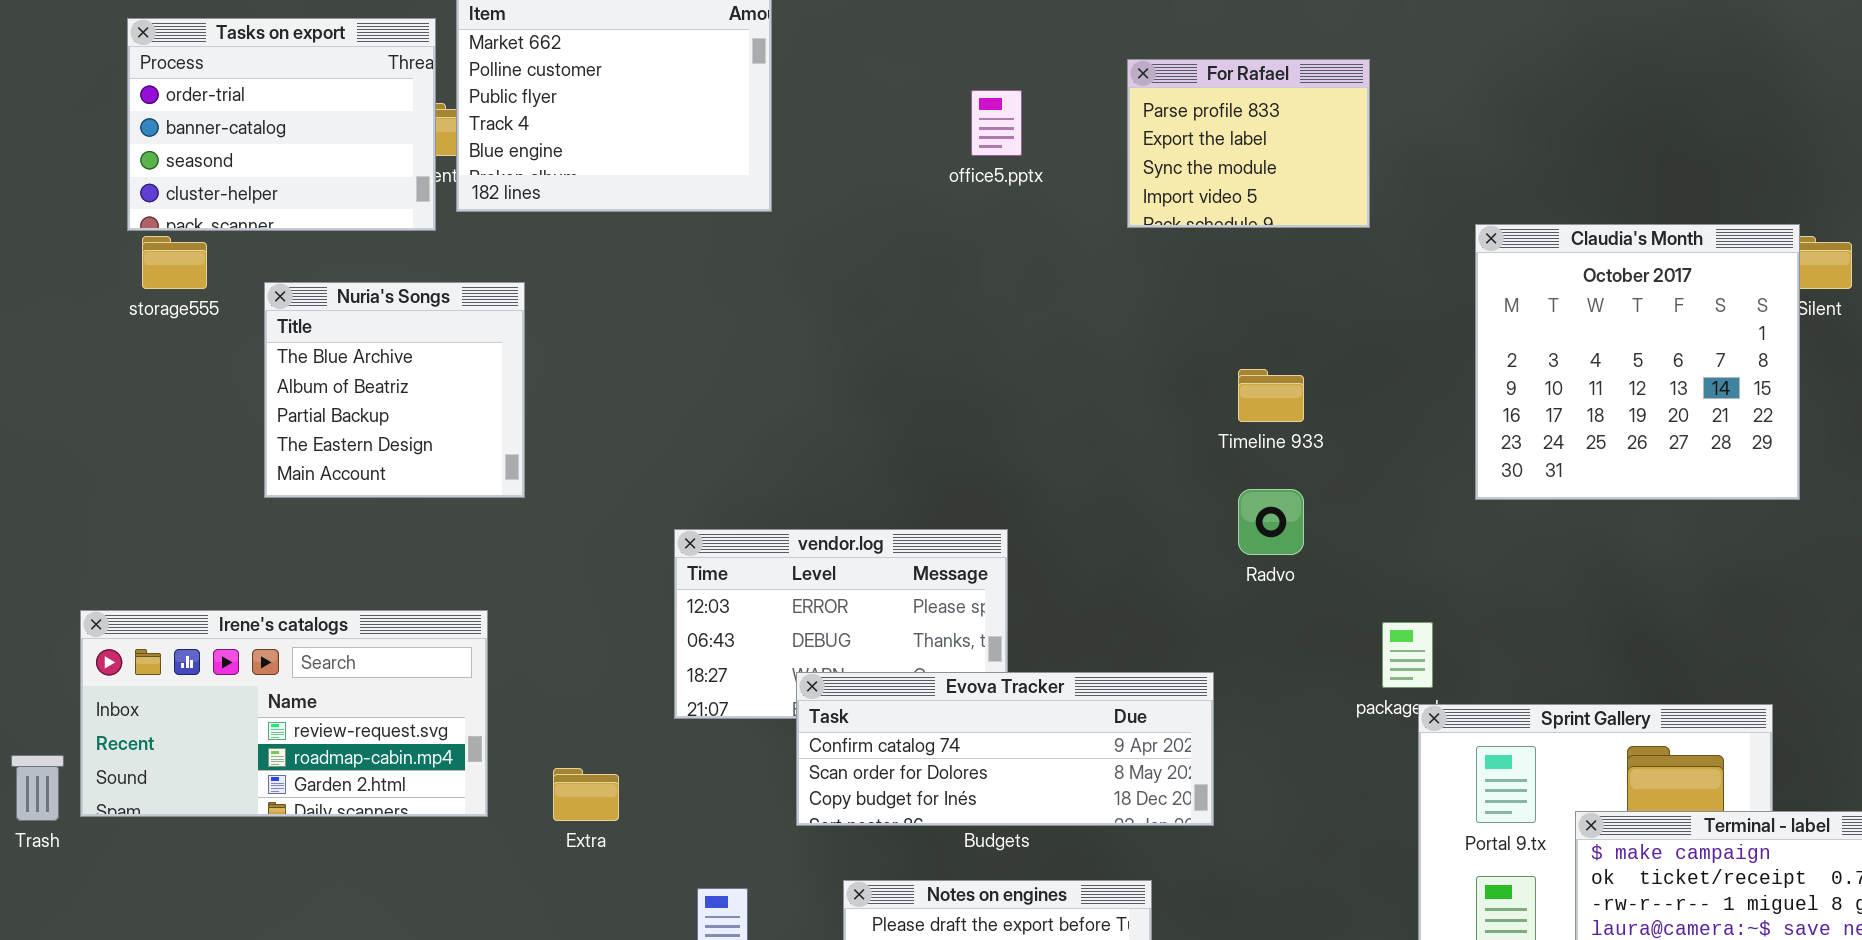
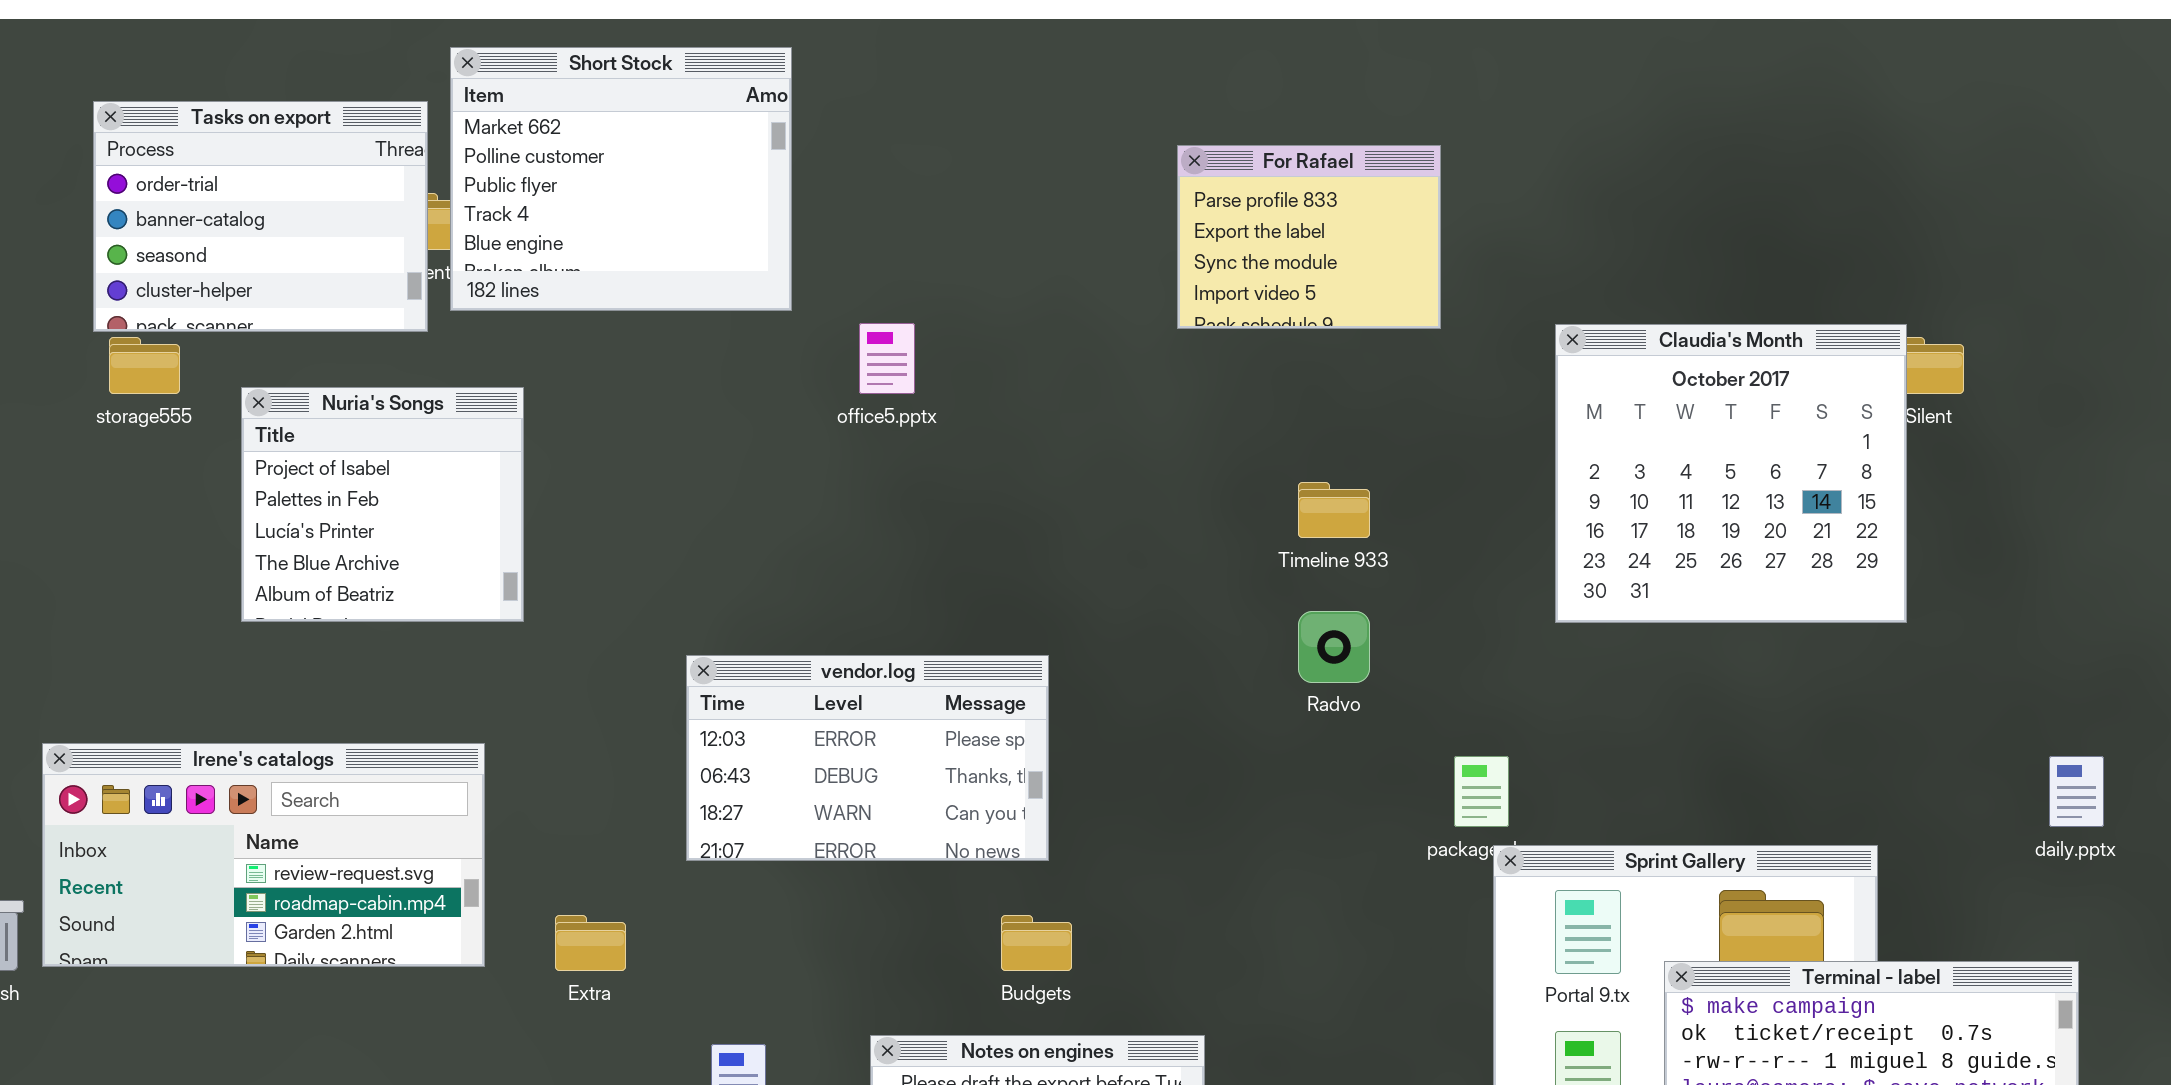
office5.pptx: [971,90,1022,156] -> [859,323,915,394], moved
Nuria's Songs: [264,282,525,498] -> [241,387,524,622], scrolled up 3 rows
Evova Tracker: [796,672,1214,826] -> none, closed

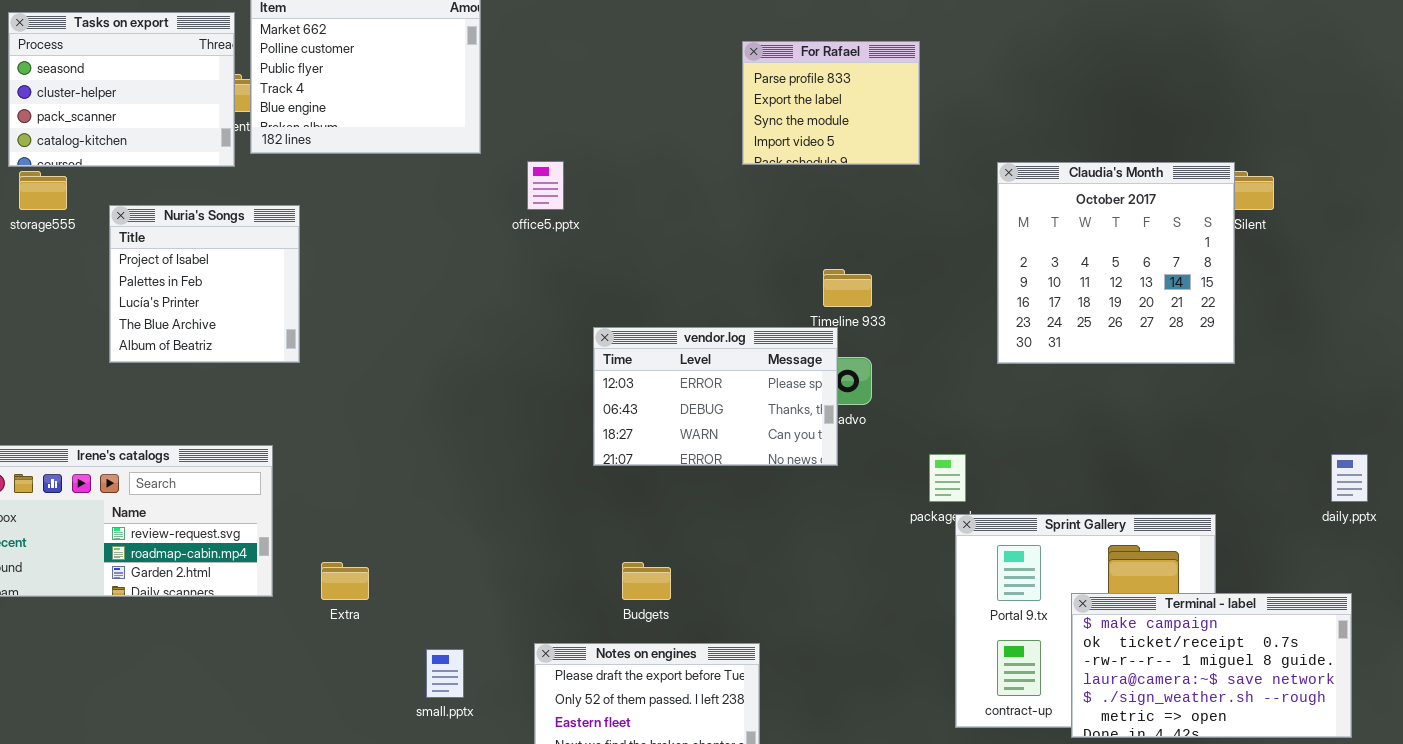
Tasks on export: [93,101,428,332] -> [8,12,235,167], scrolled down 2 rows
vendor.log: [686,655,1049,861] -> [593,327,838,466], moved

